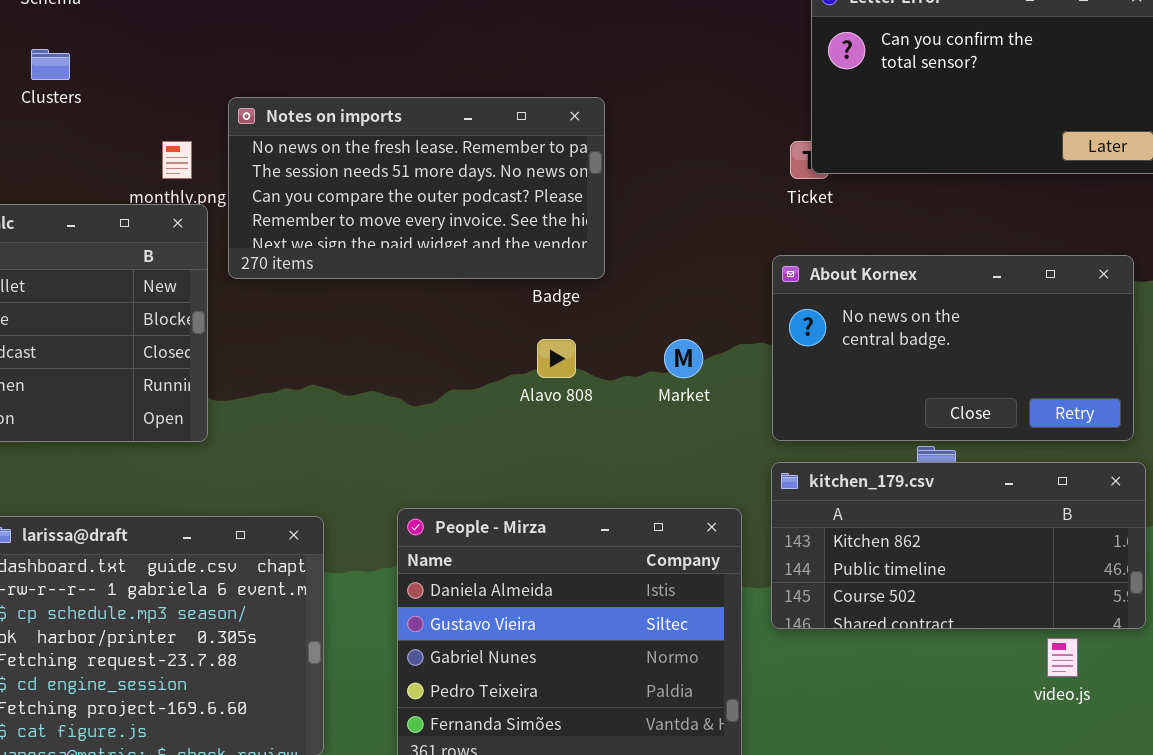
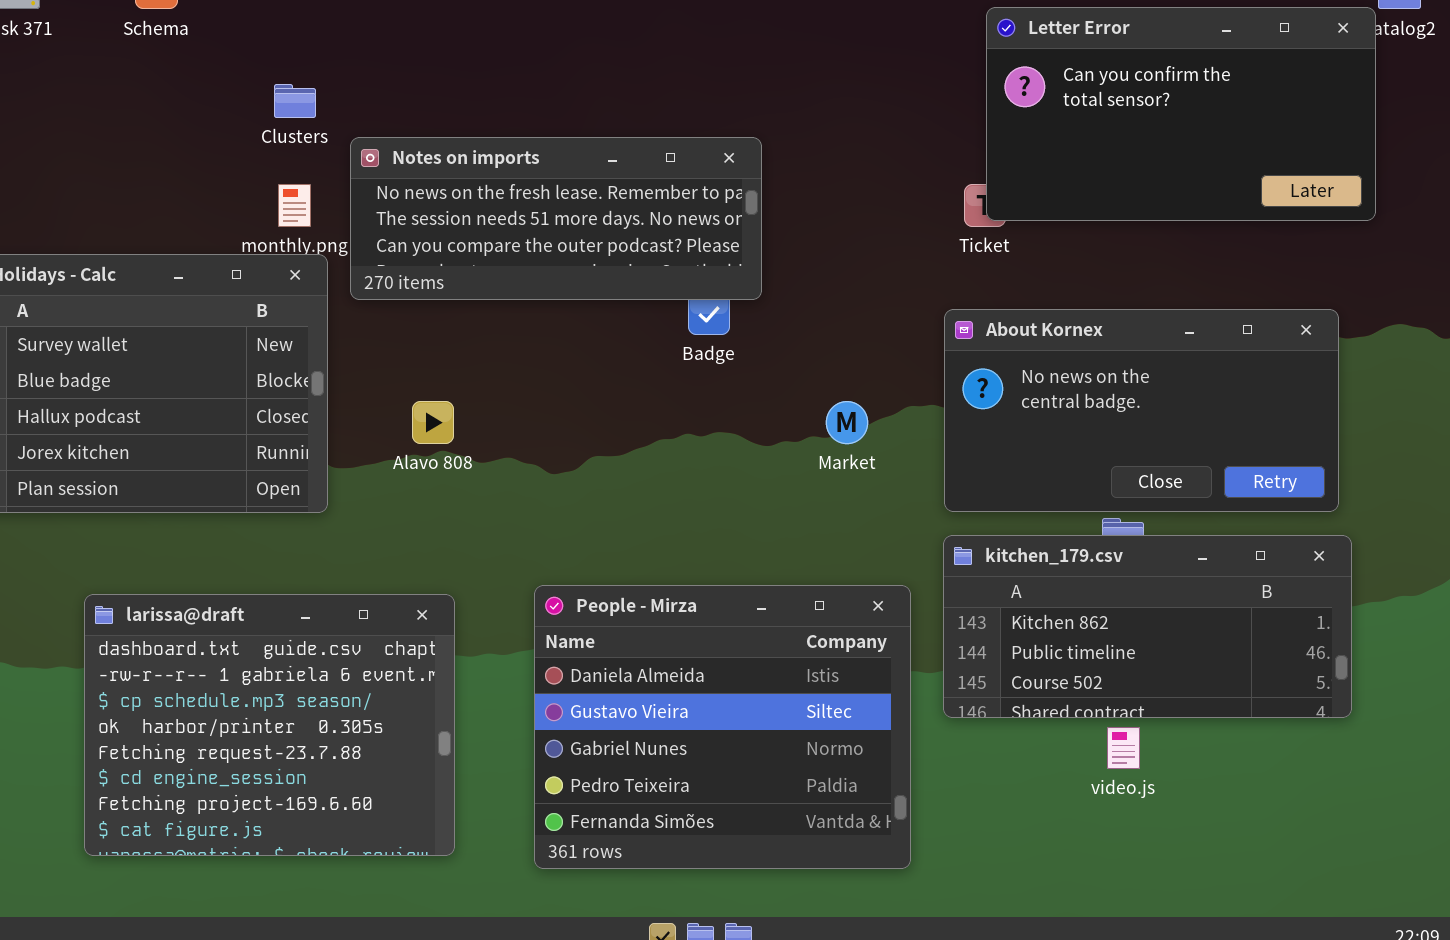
Clusters: [31,49,70,80] -> [274,84,316,118], moved
Notes on imports: [228,97,605,279] -> [350,137,762,300], resized
Alavo 808: [537,339,576,378] -> [412,401,454,444], moved
video.js: [1047,638,1078,677] -> [1107,727,1140,769], moved

